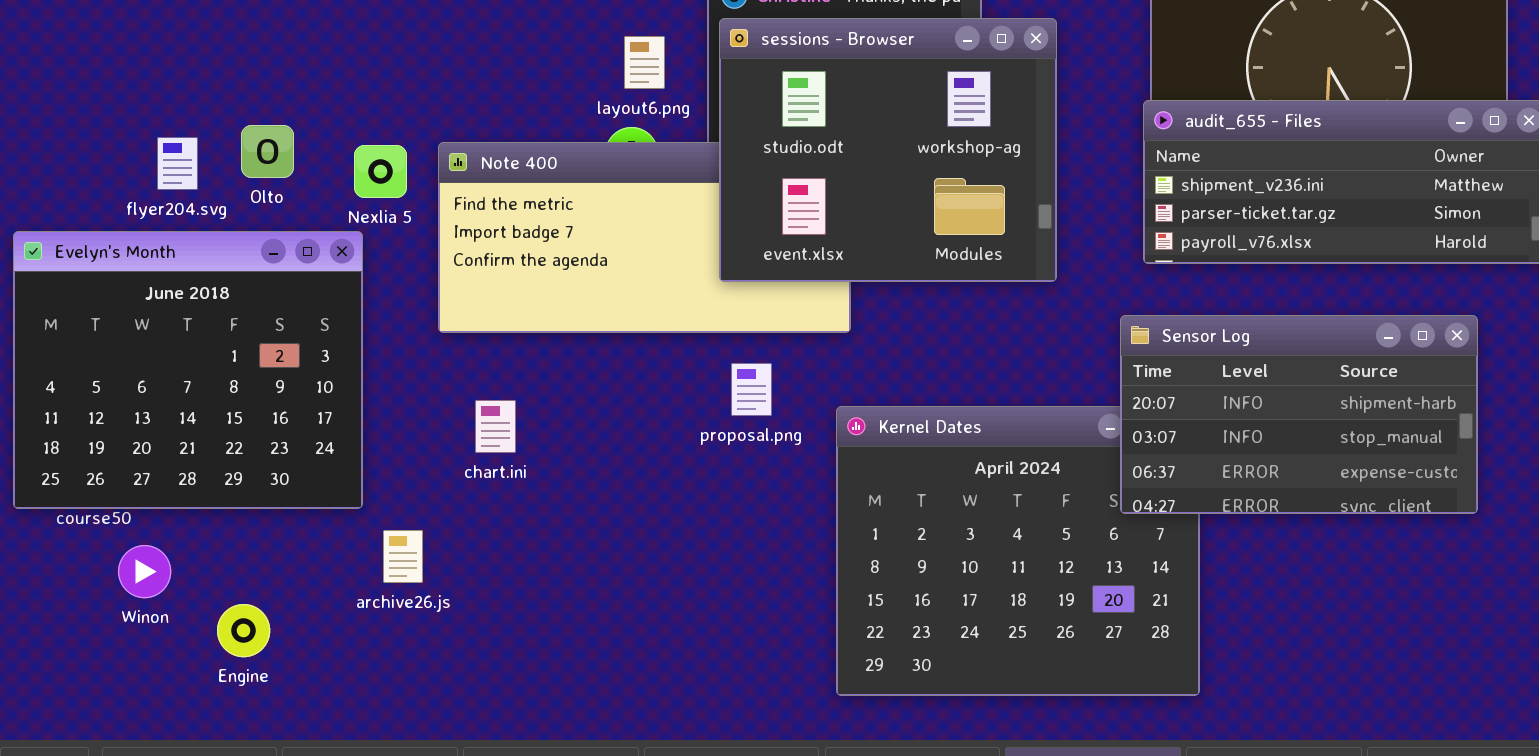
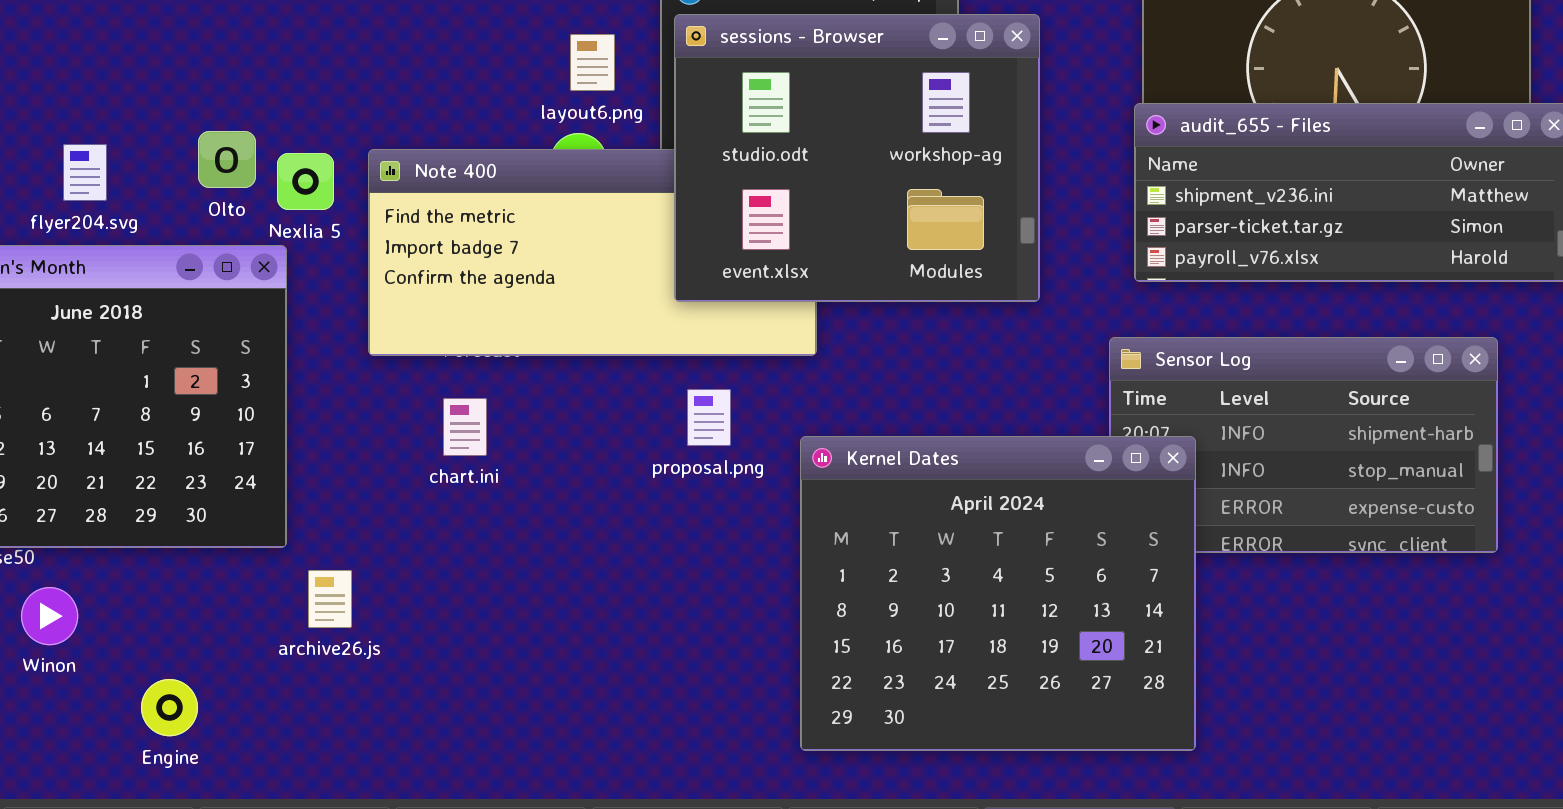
Olto: [241,125,294,178] -> [198,131,256,188], moved
chart.ini: [475,400,516,453] -> [443,398,487,456], moved
Kernel Dates: [836,406,1200,696] -> [800,436,1196,751], raised
Engine: [217,604,270,657] -> [141,679,198,736], moved

